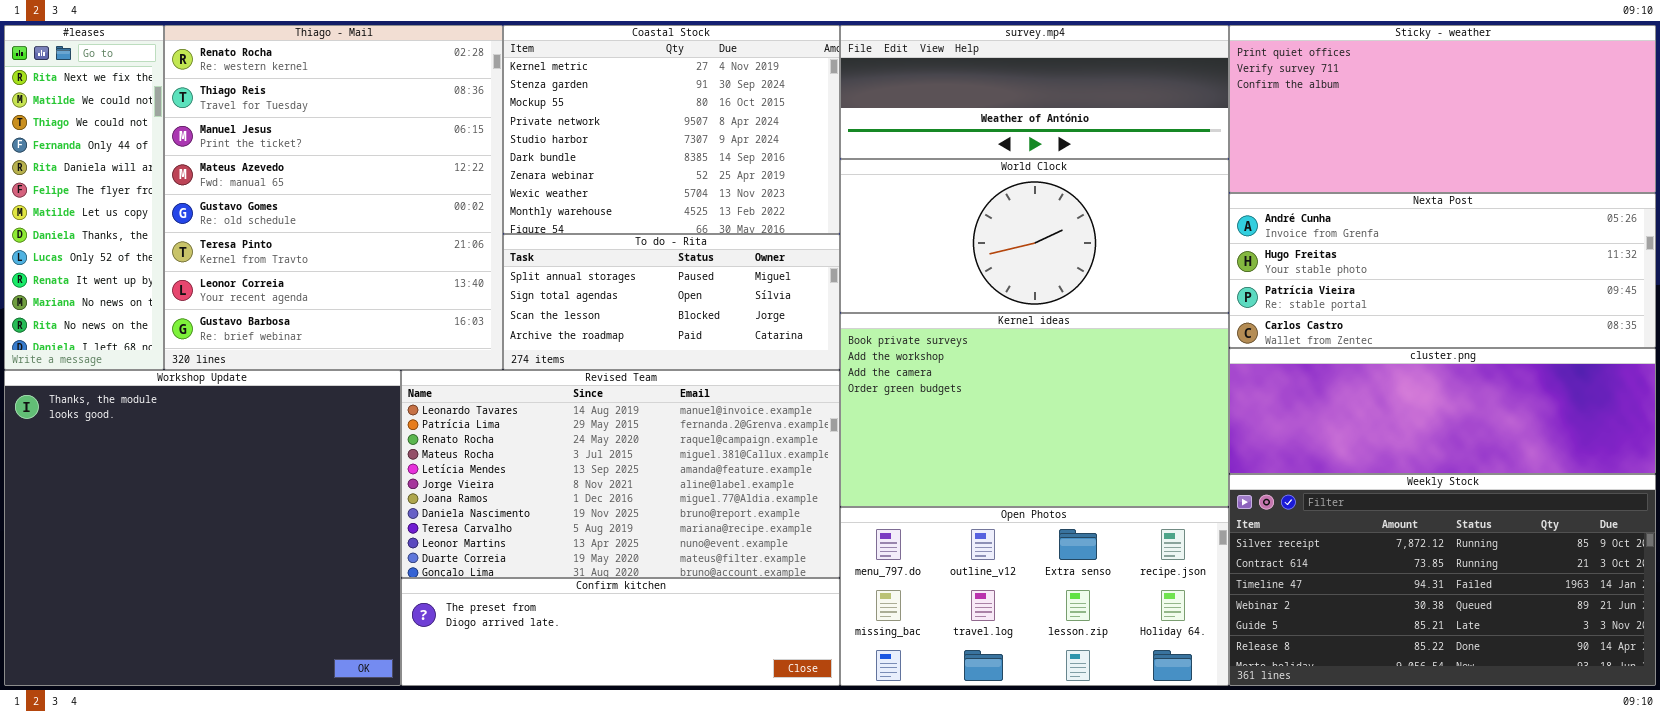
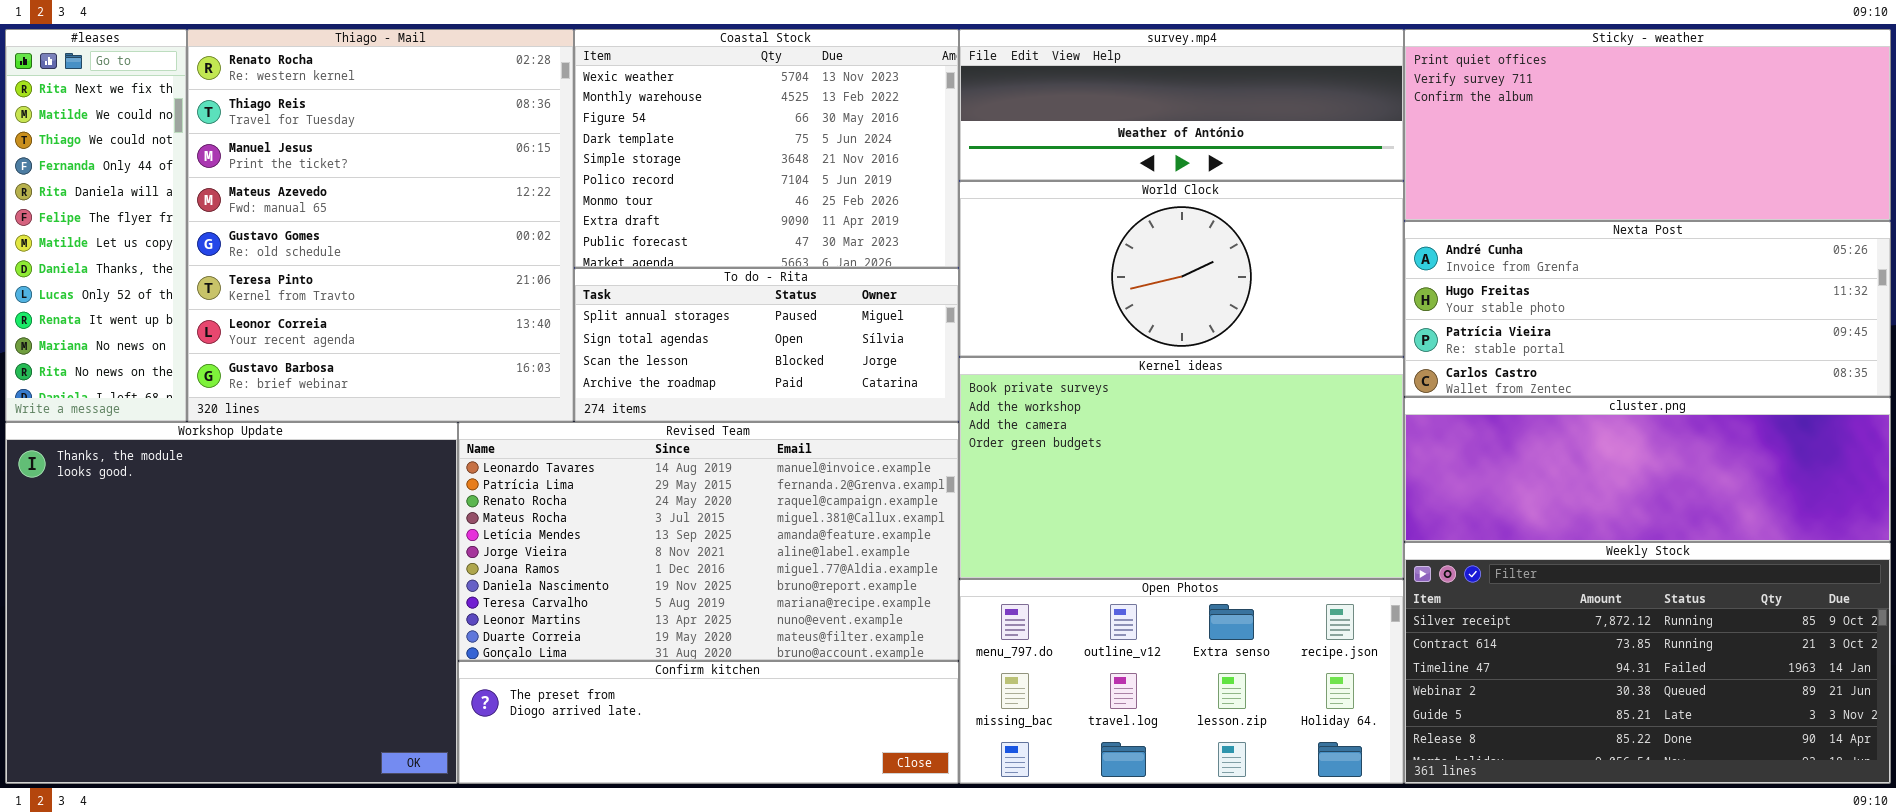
Coastal Stock: [503,25,840,234] -> [574,29,959,268], scrolled down 7 rows

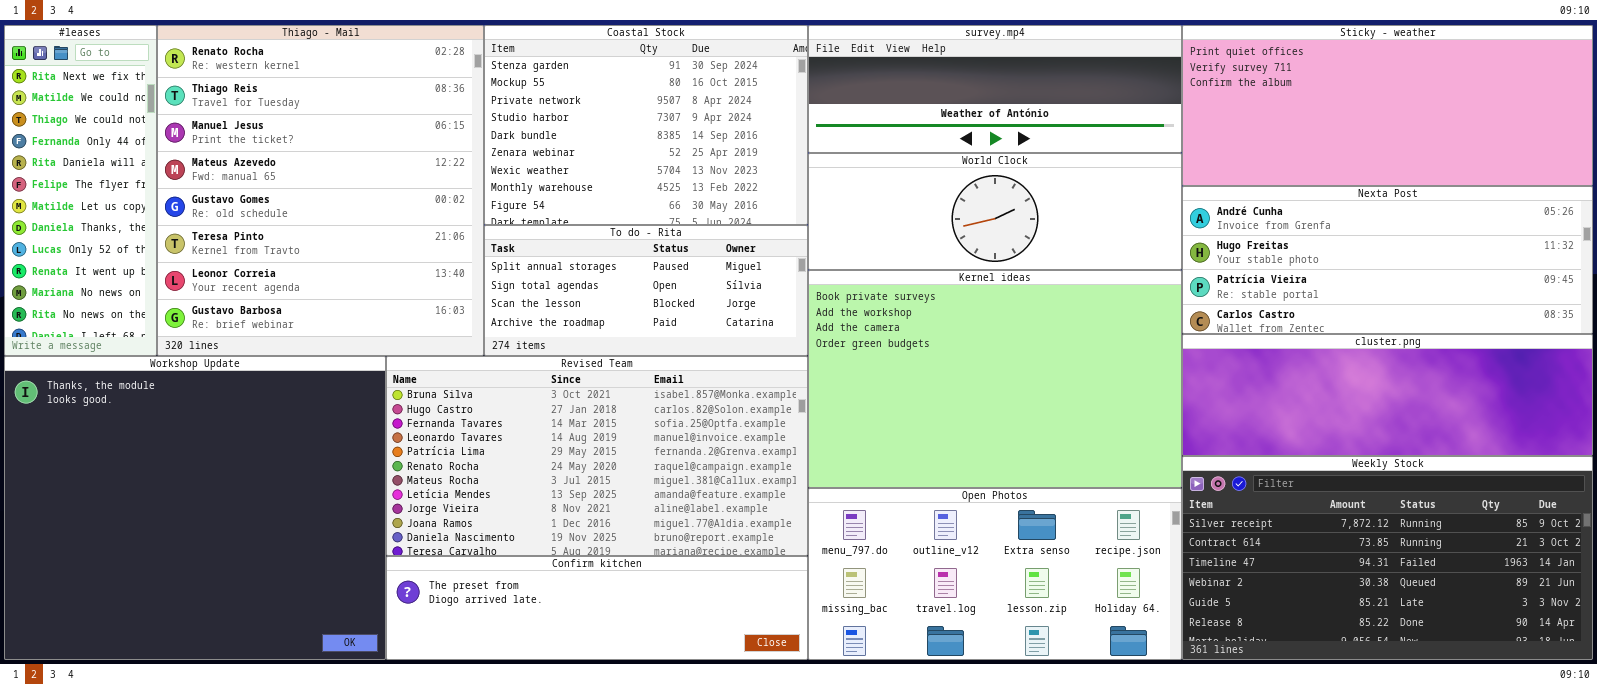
Coastal Stock: [574,29,959,268] -> [484,25,808,225], scrolled up 6 rows
World Clock: [959,181,1404,357] -> [808,153,1182,270], resized
Kernel ideas: [959,357,1404,579] -> [808,270,1182,488], resized
Revised Team: [458,422,959,661] -> [386,356,808,556], scrolled up 3 rows

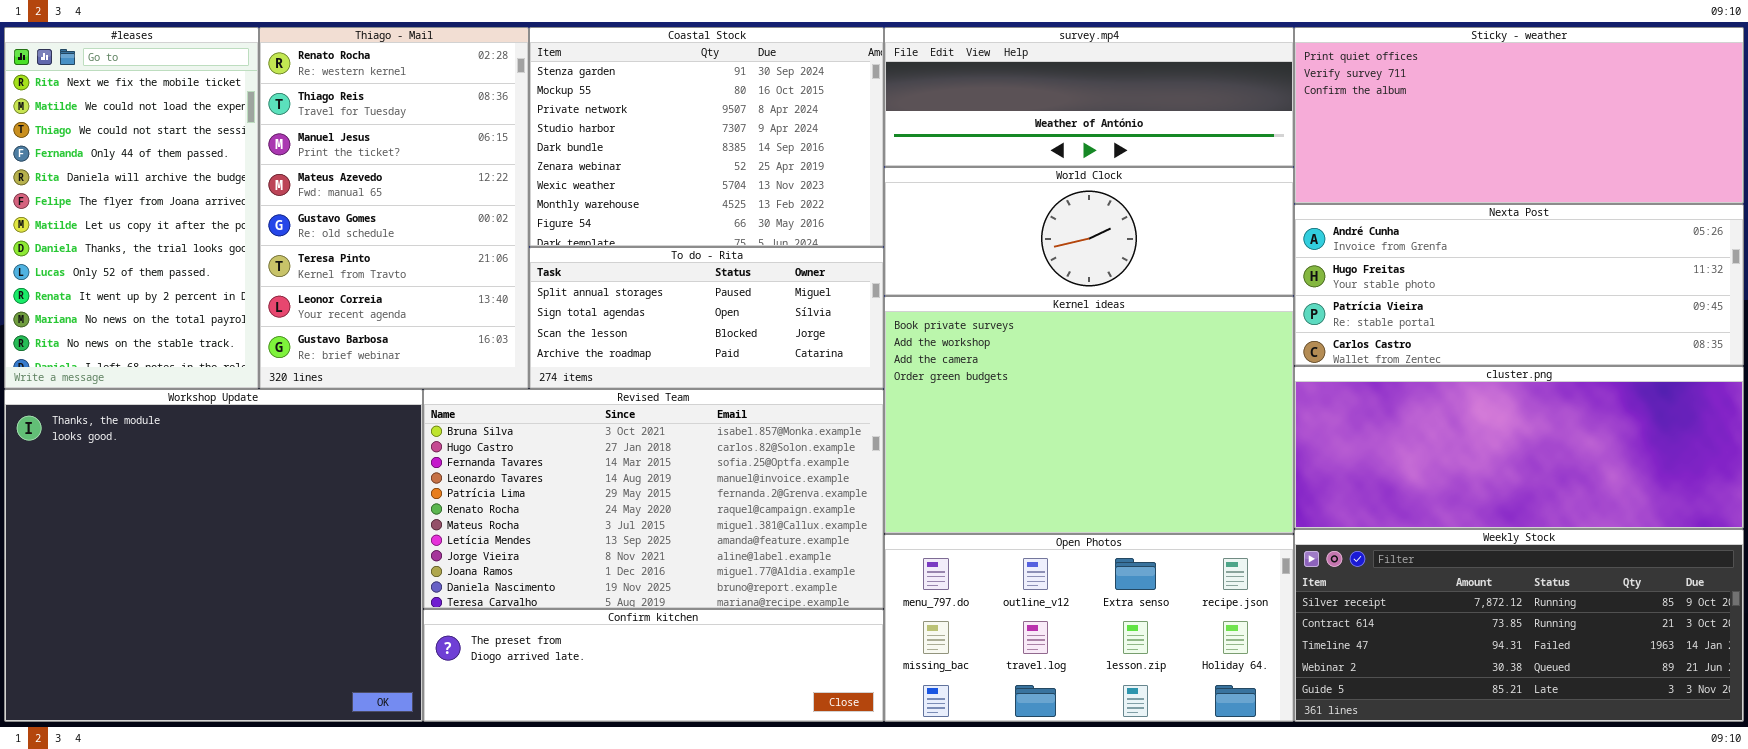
#leases: [4,25,157,356] -> [4,27,259,389], resized
Thiago - Mail: [157,25,484,356] -> [259,27,529,389], resized
cluster.png: [1182,334,1593,456] -> [1294,366,1744,529], resized
Weekly Stock: [1182,456,1593,660] -> [1294,529,1744,722], resized

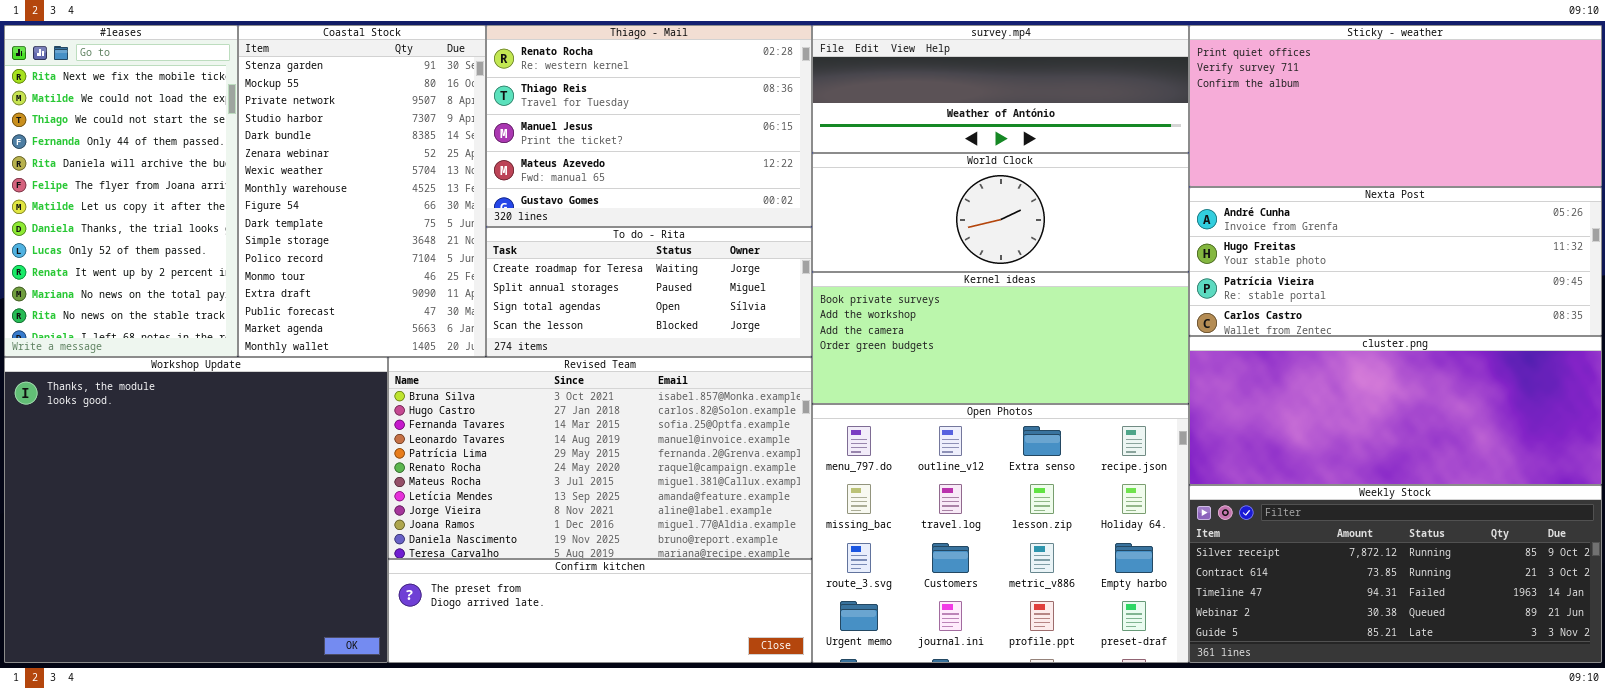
Thiago - Mail: [259,27,529,389] -> [486,25,812,227], moved, resized
Coastal Stock: [529,27,884,247] -> [238,25,486,357], moved, resized
To do - Rita: [529,247,884,389] -> [486,227,812,357], scrolled up 1 row
Kernel ideas: [884,296,1294,534] -> [812,272,1189,404], resized
Open Photos: [884,534,1294,722] -> [812,404,1189,663], resized

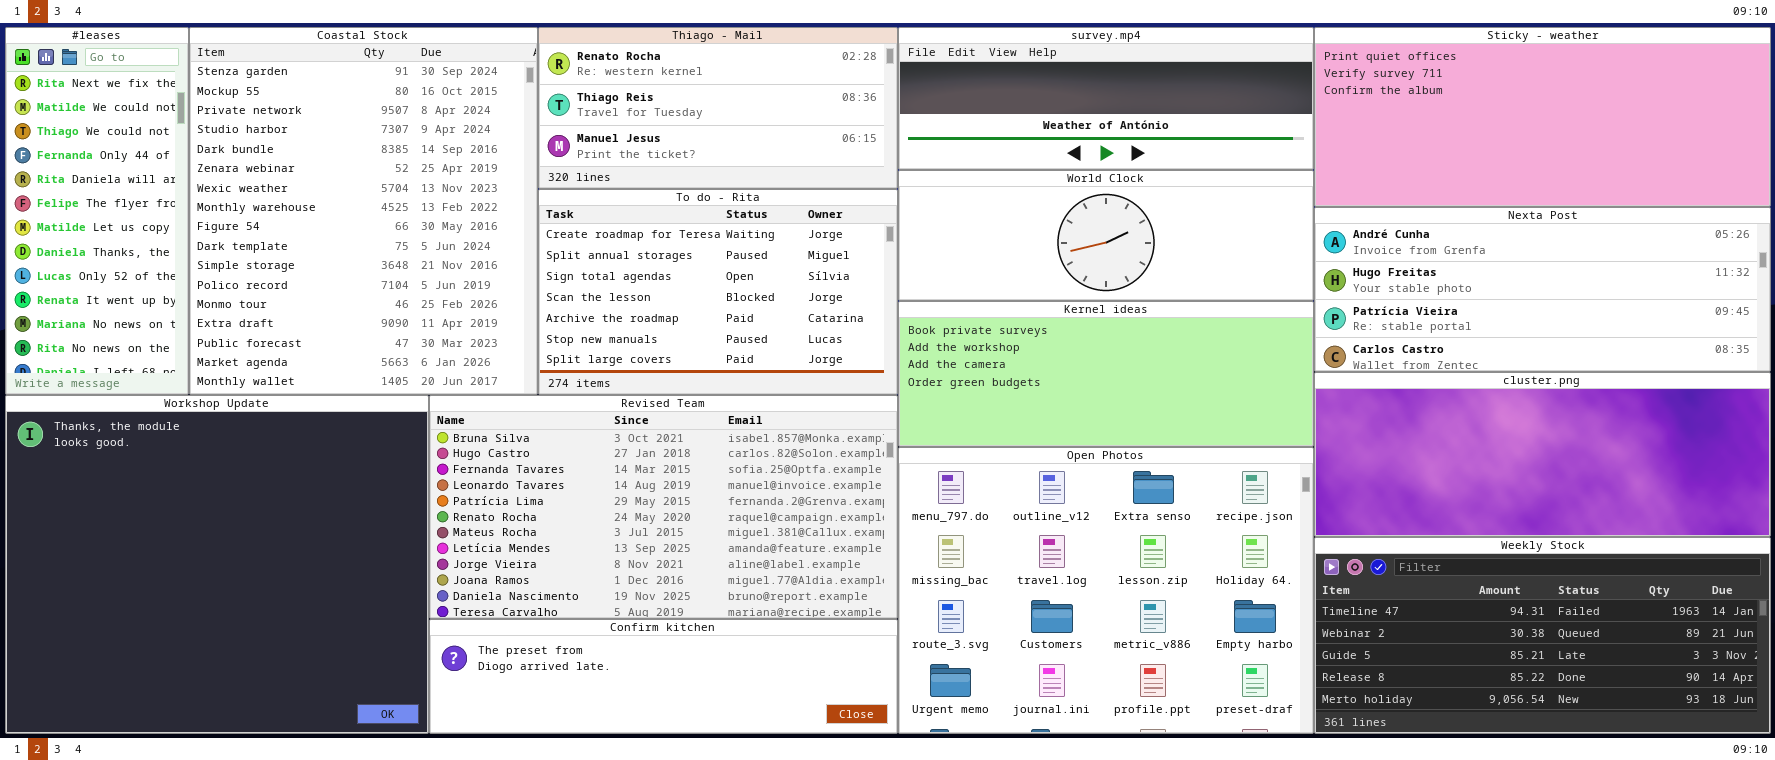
#leases: [4,25,238,357] -> [5,27,189,395], resized
Coastal Stock: [238,25,486,357] -> [189,27,538,395], resized
Thiago - Mail: [486,25,812,227] -> [538,27,898,189], resized
To do - Rita: [486,227,812,357] -> [538,189,898,395], resized
Weekly Stock: [1189,485,1602,663] -> [1314,537,1771,734], scrolled down 2 rows

